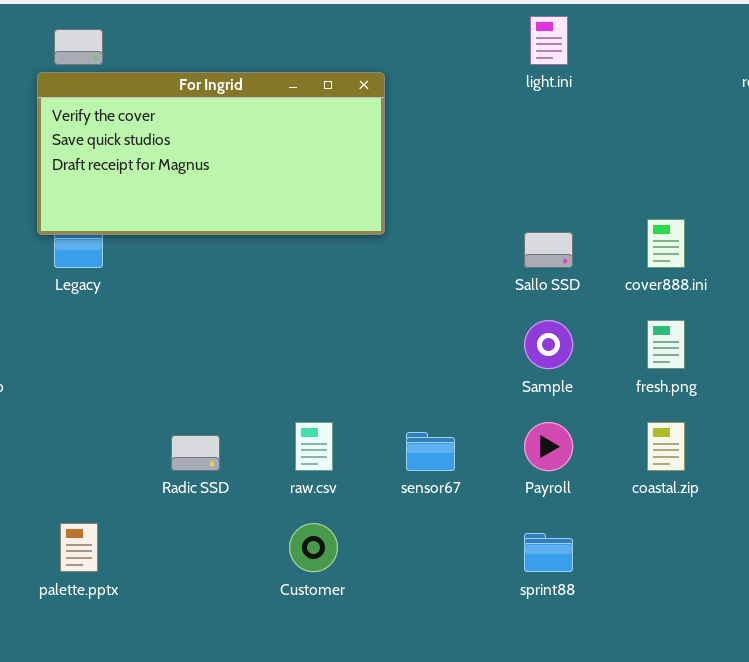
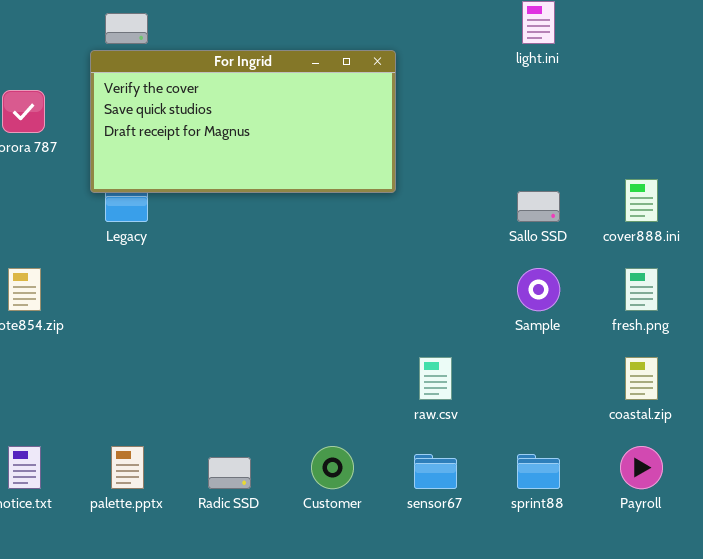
raw.csv: [295,422,333,471] -> [419,357,452,400], moved
Payroll: [524,422,573,471] -> [620,446,663,489], moved
sensor67: [406,432,455,471] -> [414,454,457,489], moved
Radic SSD: [171,435,220,471] -> [208,457,251,489], moved

